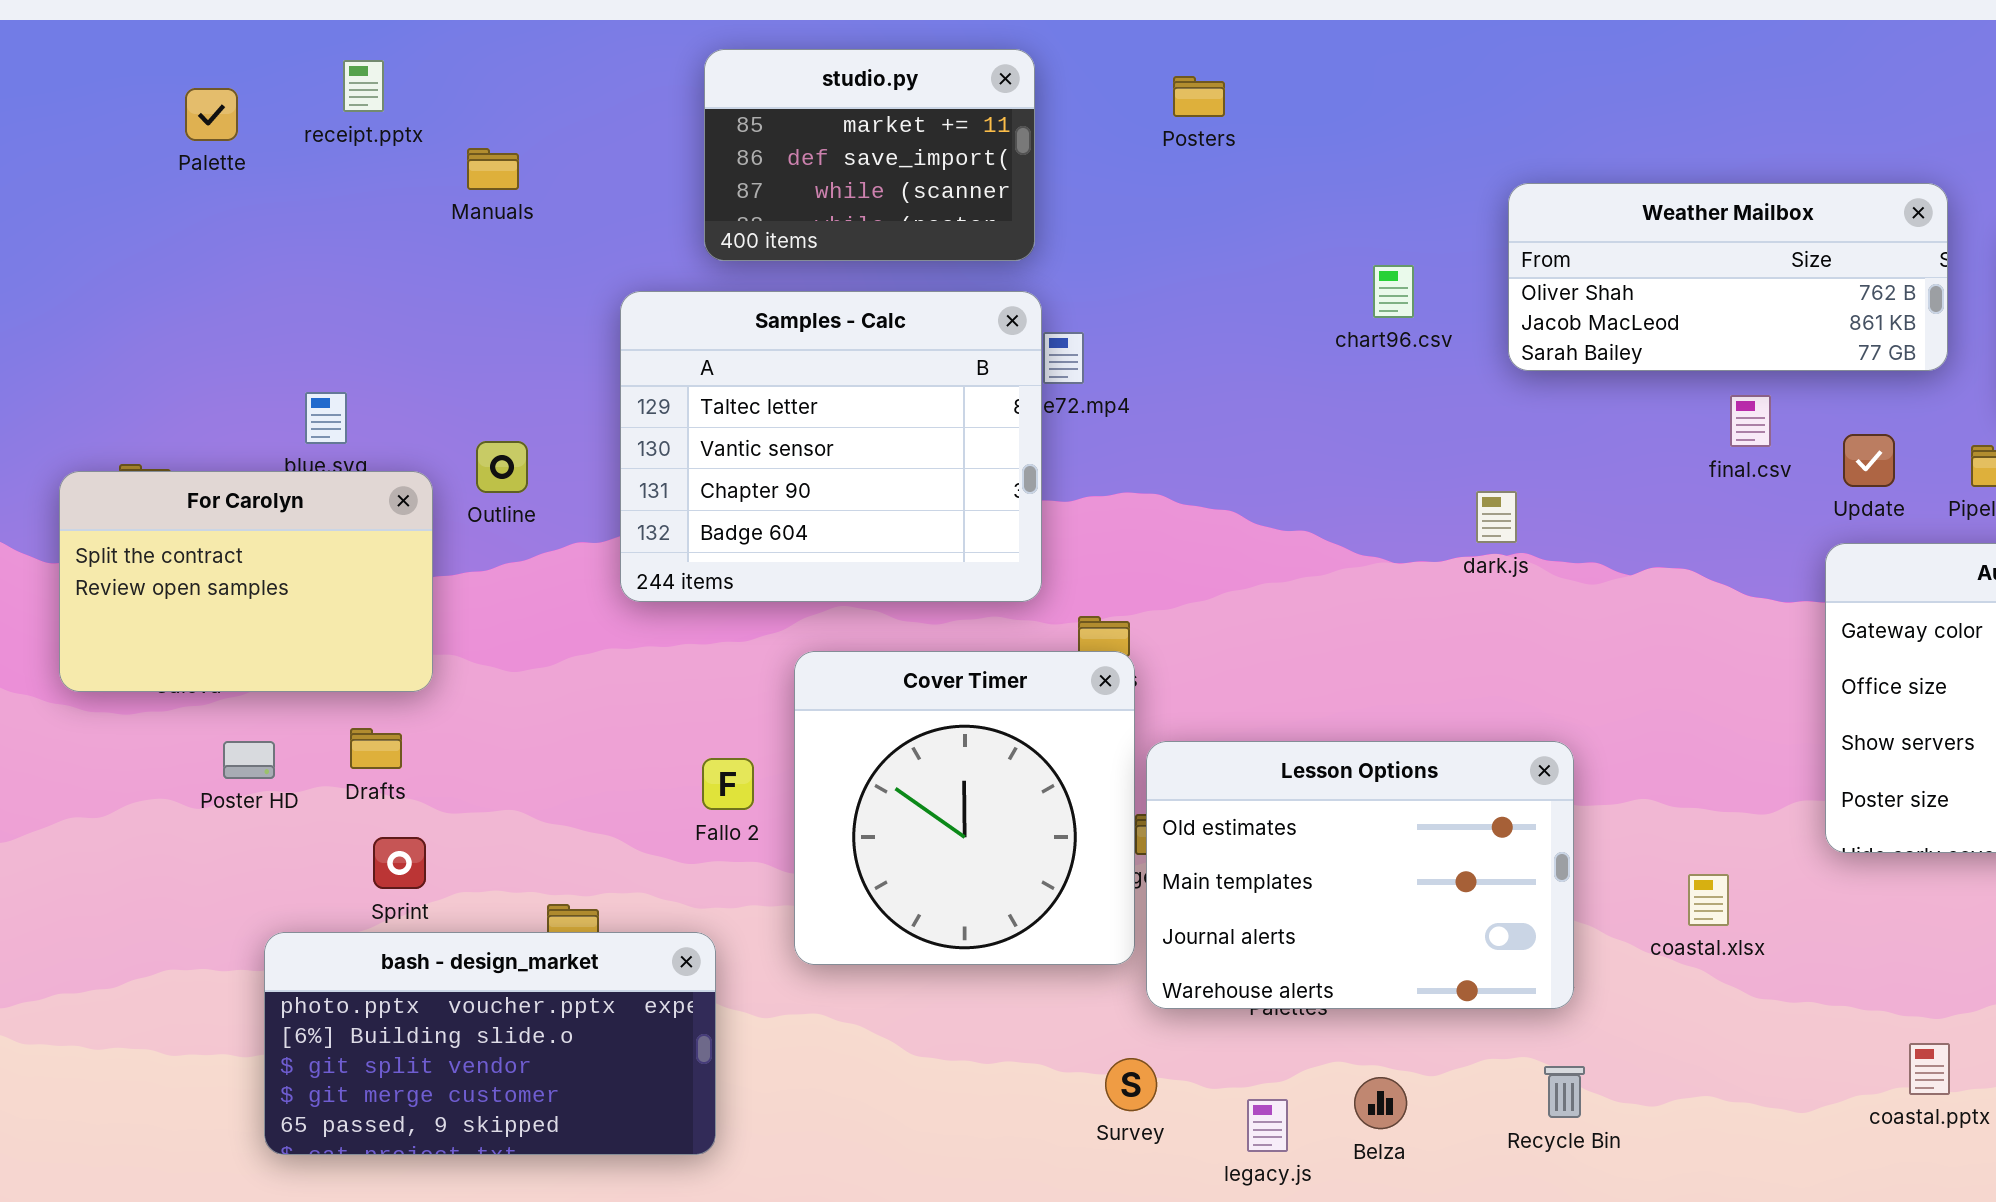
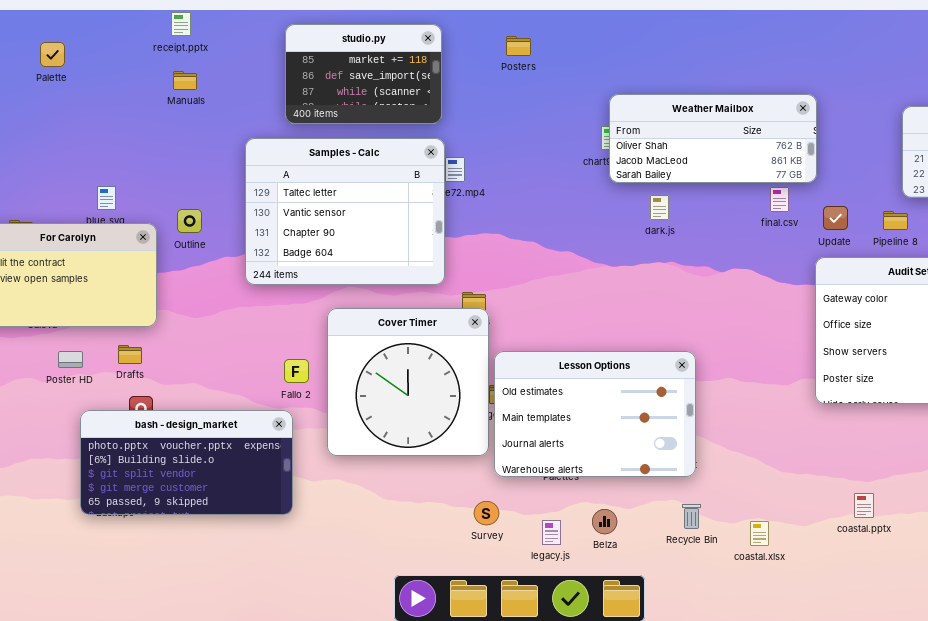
receipt.pptx: [343,60,384,112] -> [171,12,191,36], moved
Weather Mailbox: [1508,183,1948,371] -> [609,94,817,183], moved
dark.js: [1476,491,1517,543] -> [650,195,669,220], moved
coastal.xlsx: [1688,874,1729,926] -> [750,521,769,546], moved
bash - design_market: [264,932,716,1155] -> [80,410,293,515], moved

